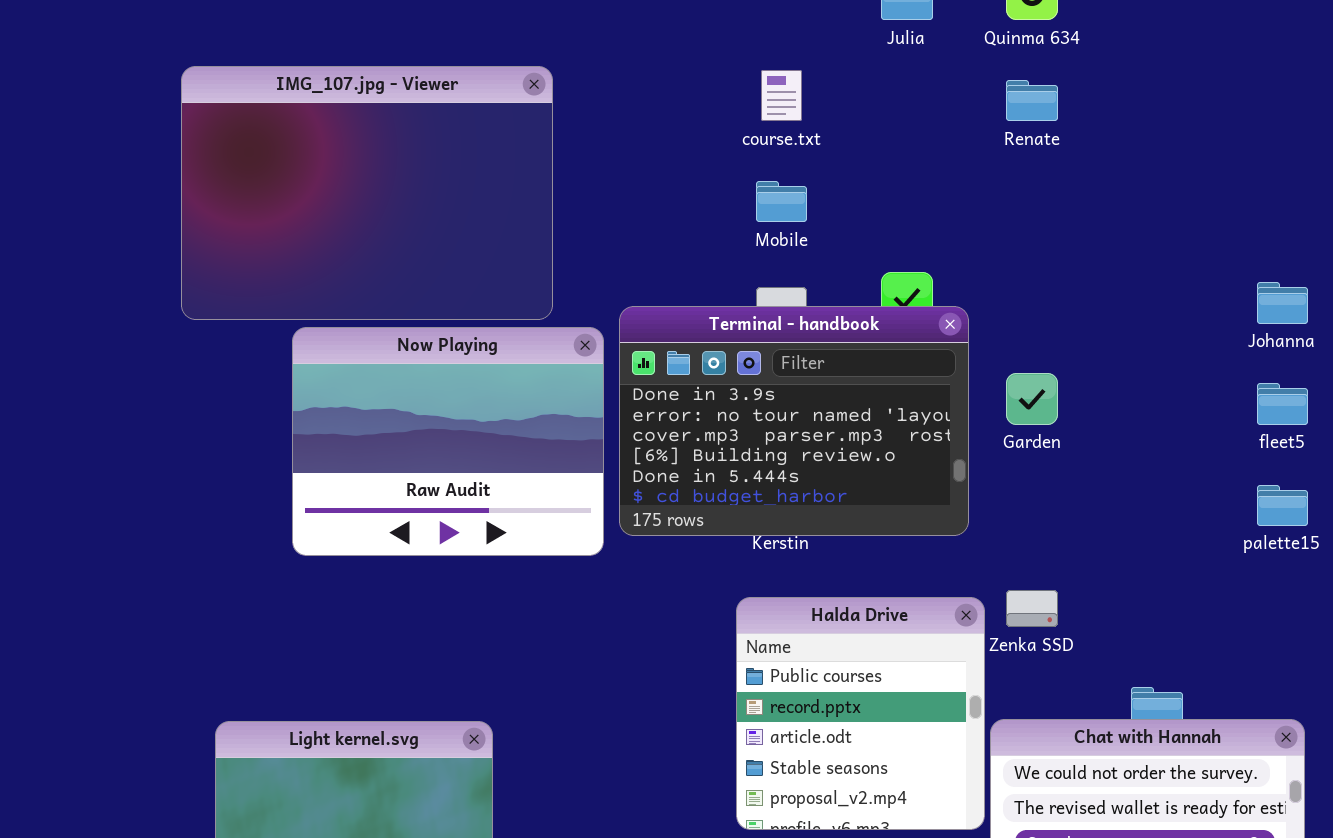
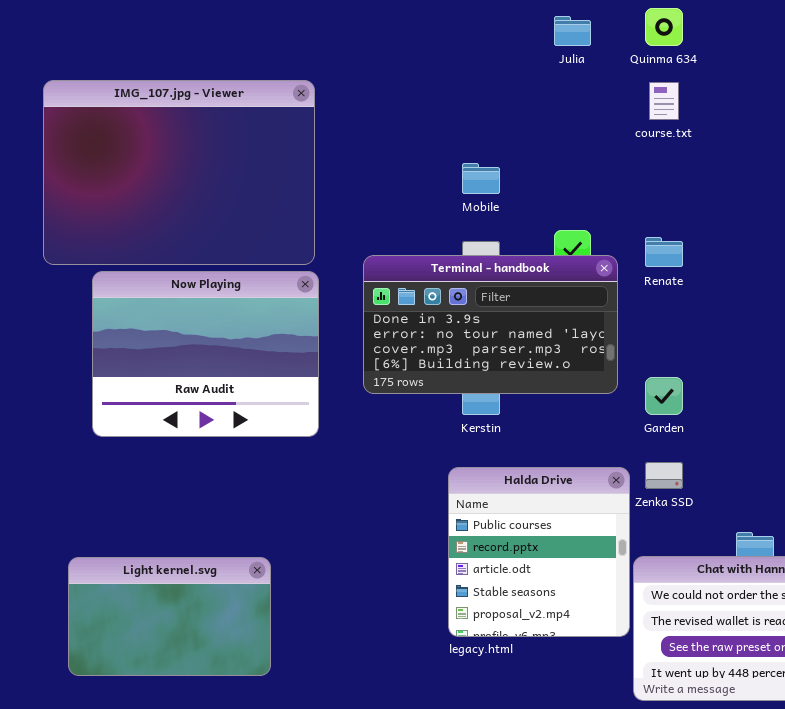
course.txt: [761,70,802,121] -> [649,82,679,120], moved
Renate: [1006,80,1058,121] -> [645,237,683,267], moved
Terminal - handbook: [619,306,969,536] -> [363,255,618,394], resized
Now Playing: [292,327,604,556] -> [92,271,319,437], moved
Garden: [1006,373,1058,425] -> [645,377,683,415], moved

